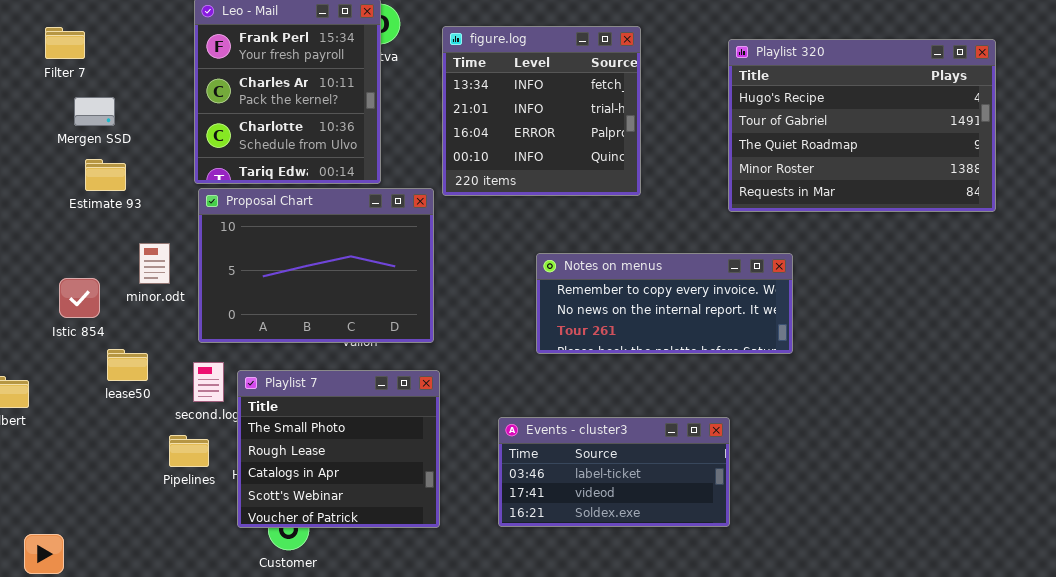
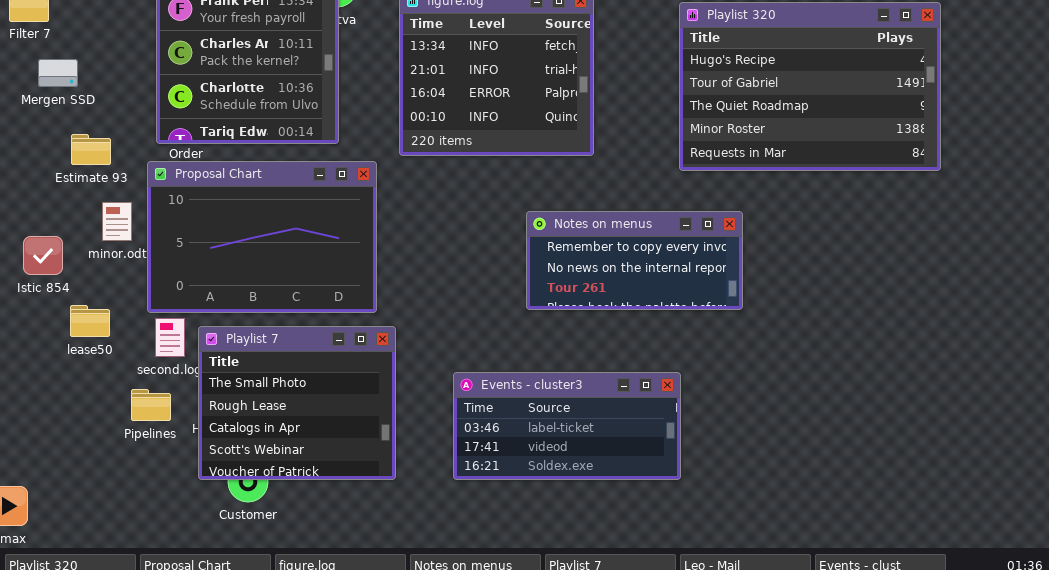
Estimate 93: [85,159,126,191] -> [71,134,111,165], moved
Proposal Chart: [198,188,434,343] -> [147,161,377,313], moved
Notes on menus: [536,253,793,354] -> [526,211,743,310], resized

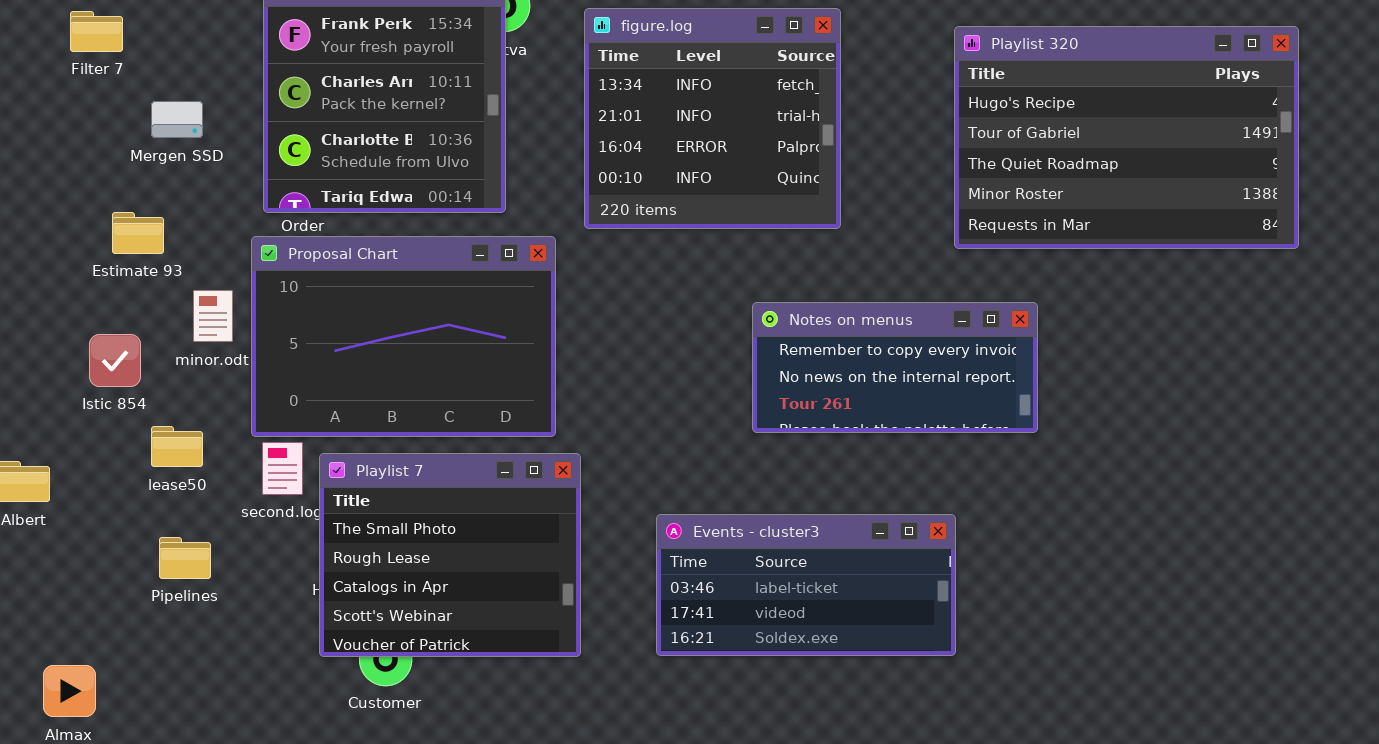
Mergen SSD: [38,59,78,87] -> [151,101,203,138], moved
Estimate 93: [71,134,111,165] -> [112,212,164,254], moved
Pipelines: [131,389,171,421] -> [159,537,211,579], moved

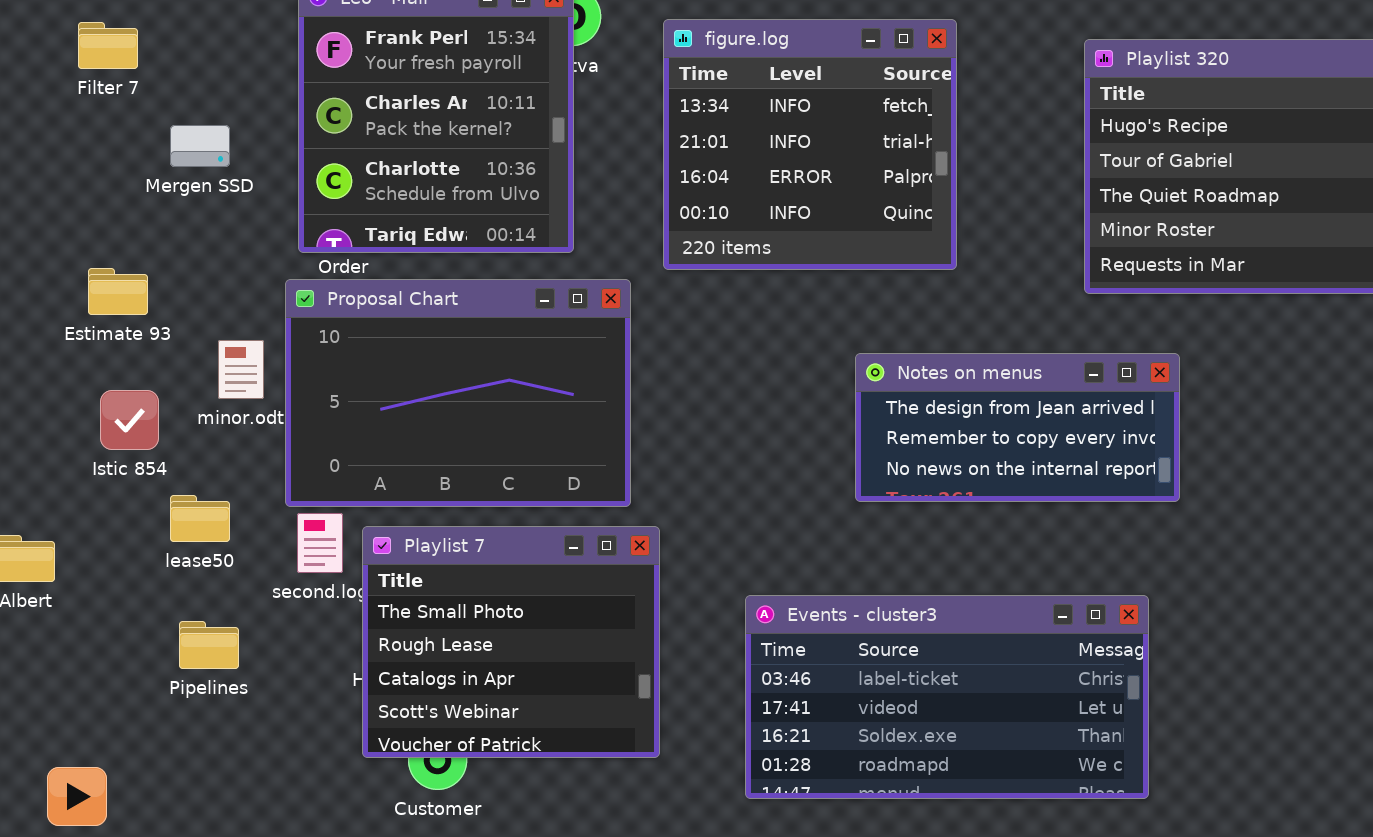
Estimate 93: [112,212,164,254] -> [88,268,148,315], moved
Notes on menus: [752,302,1038,433] -> [855,353,1180,502], scrolled up 1 row
Events - cluster3: [656,514,956,656] -> [745,595,1149,799], resized

